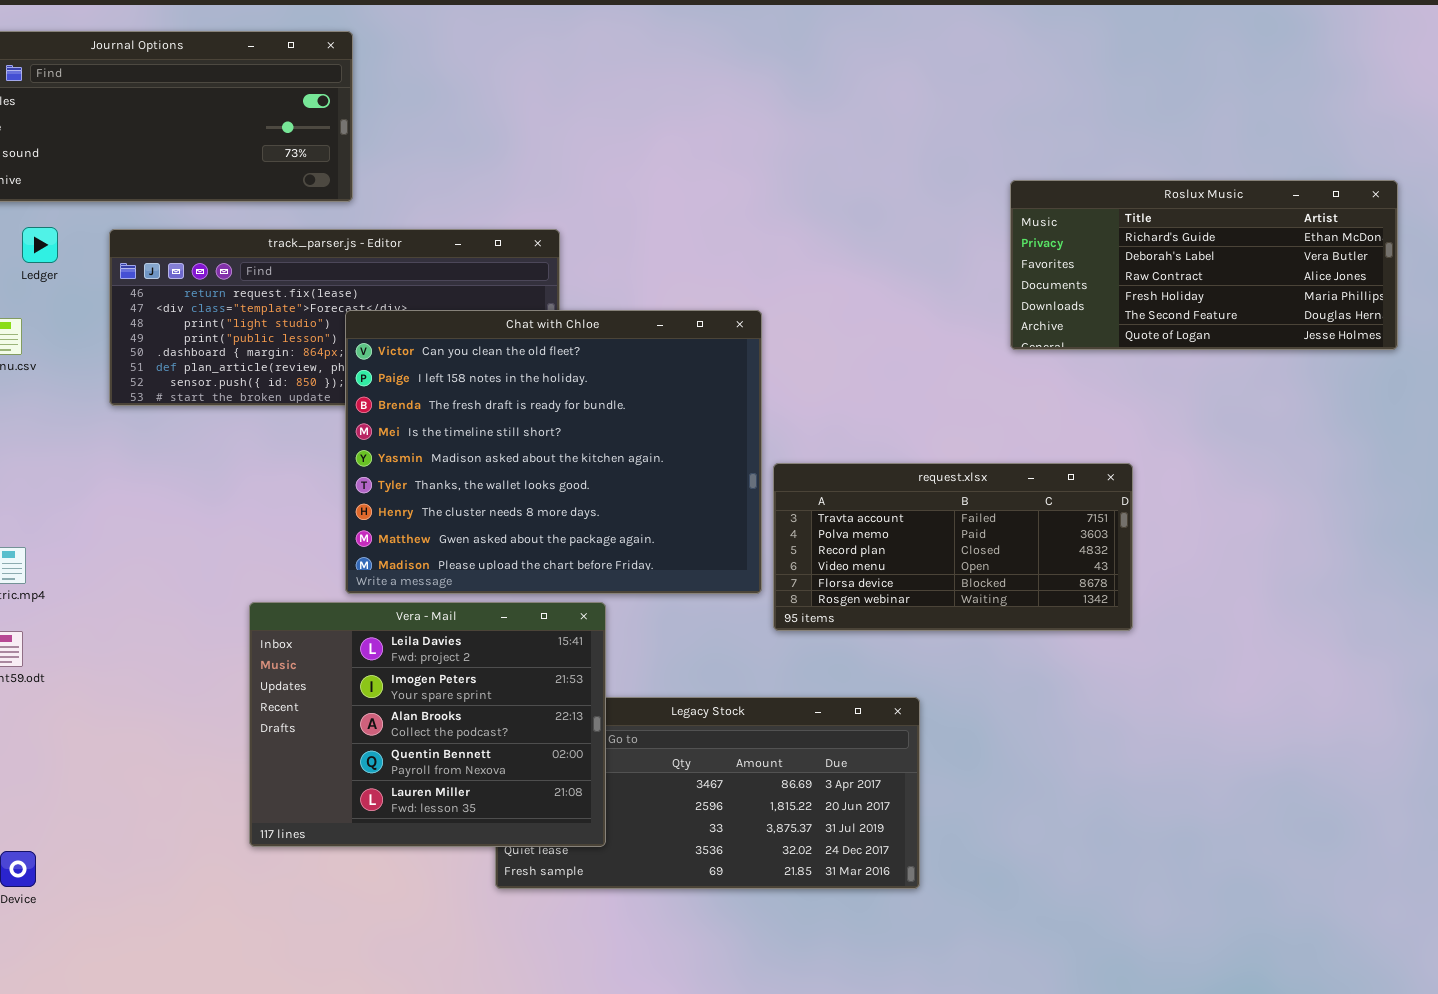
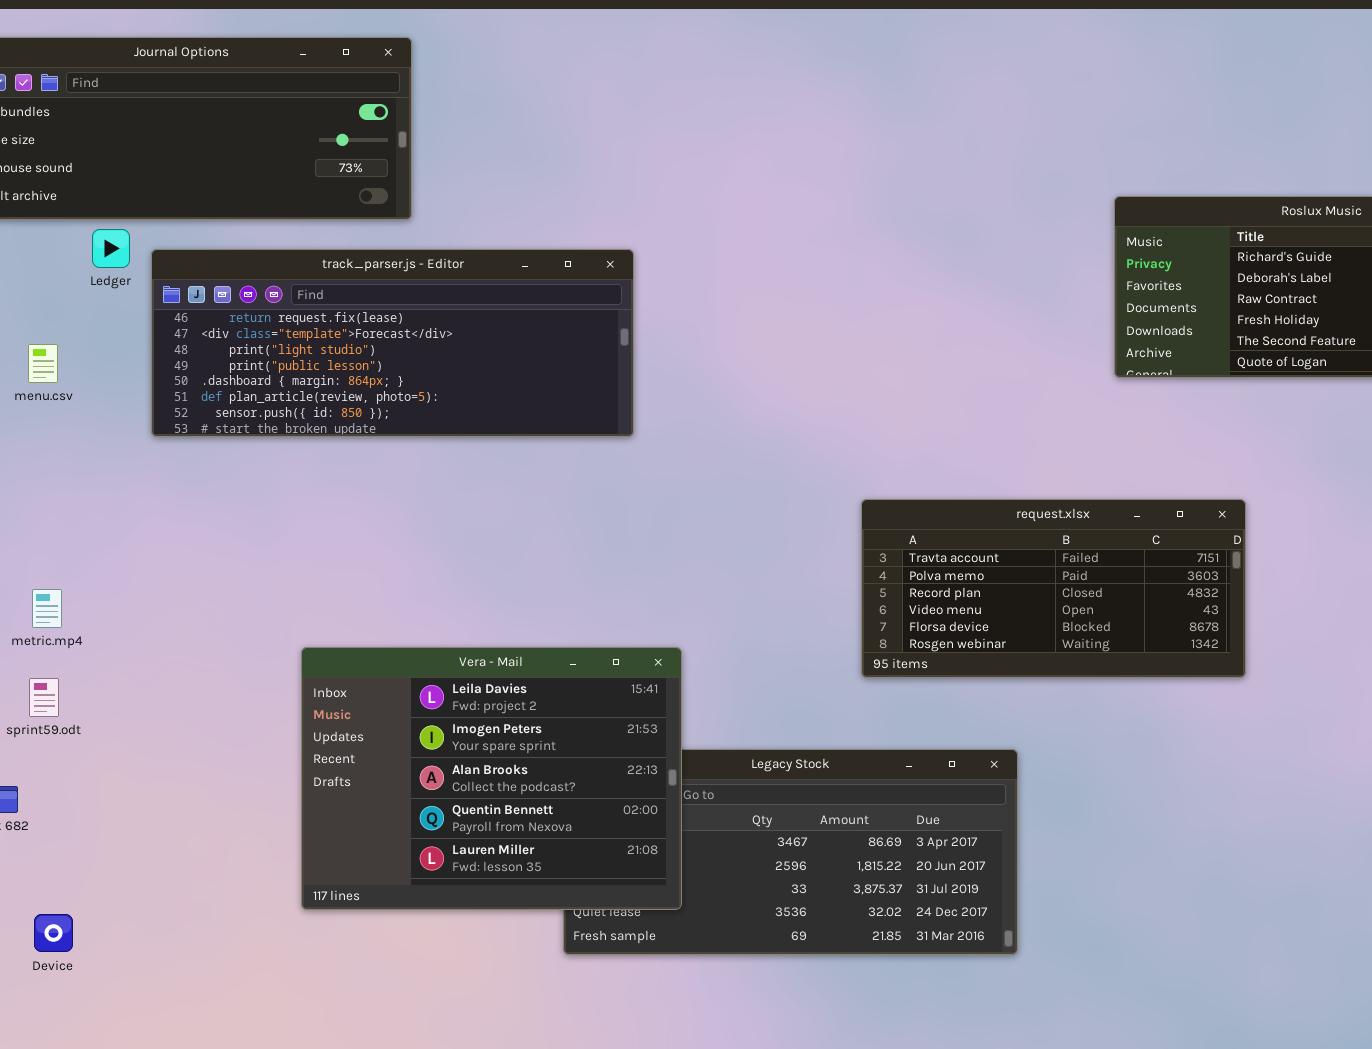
Ledger: [22,227,58,263] -> [92,229,130,268], moved
Chat with Chloe: [345,310,762,594] -> none, closed

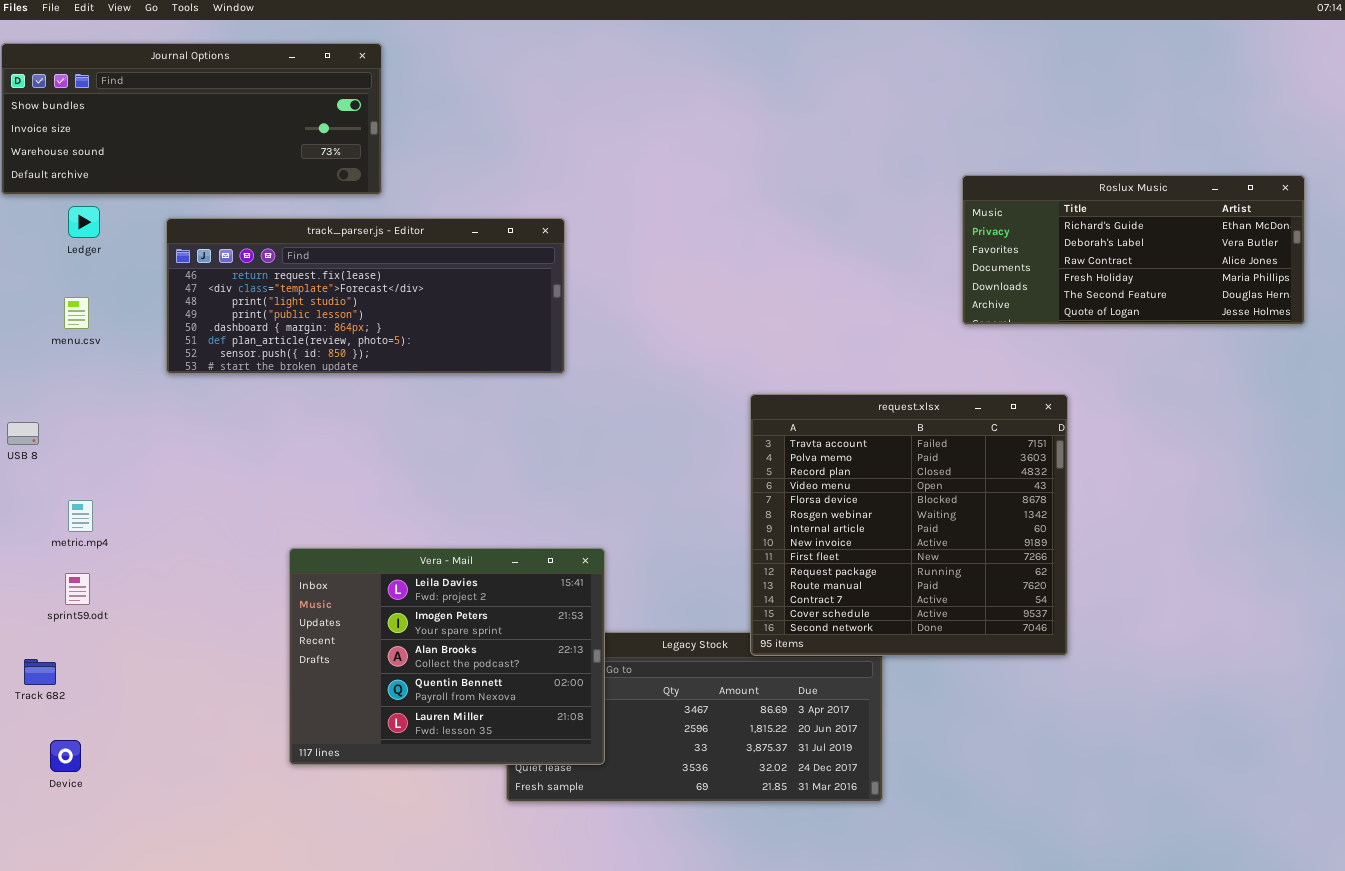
Ledger: [92,229,130,268] -> [68,206,100,238], moved
request.xlsx: [861,499,1246,678] -> [750,394,1068,656], moved, resized
Device: [34,914,73,952] -> [50,740,81,772], moved

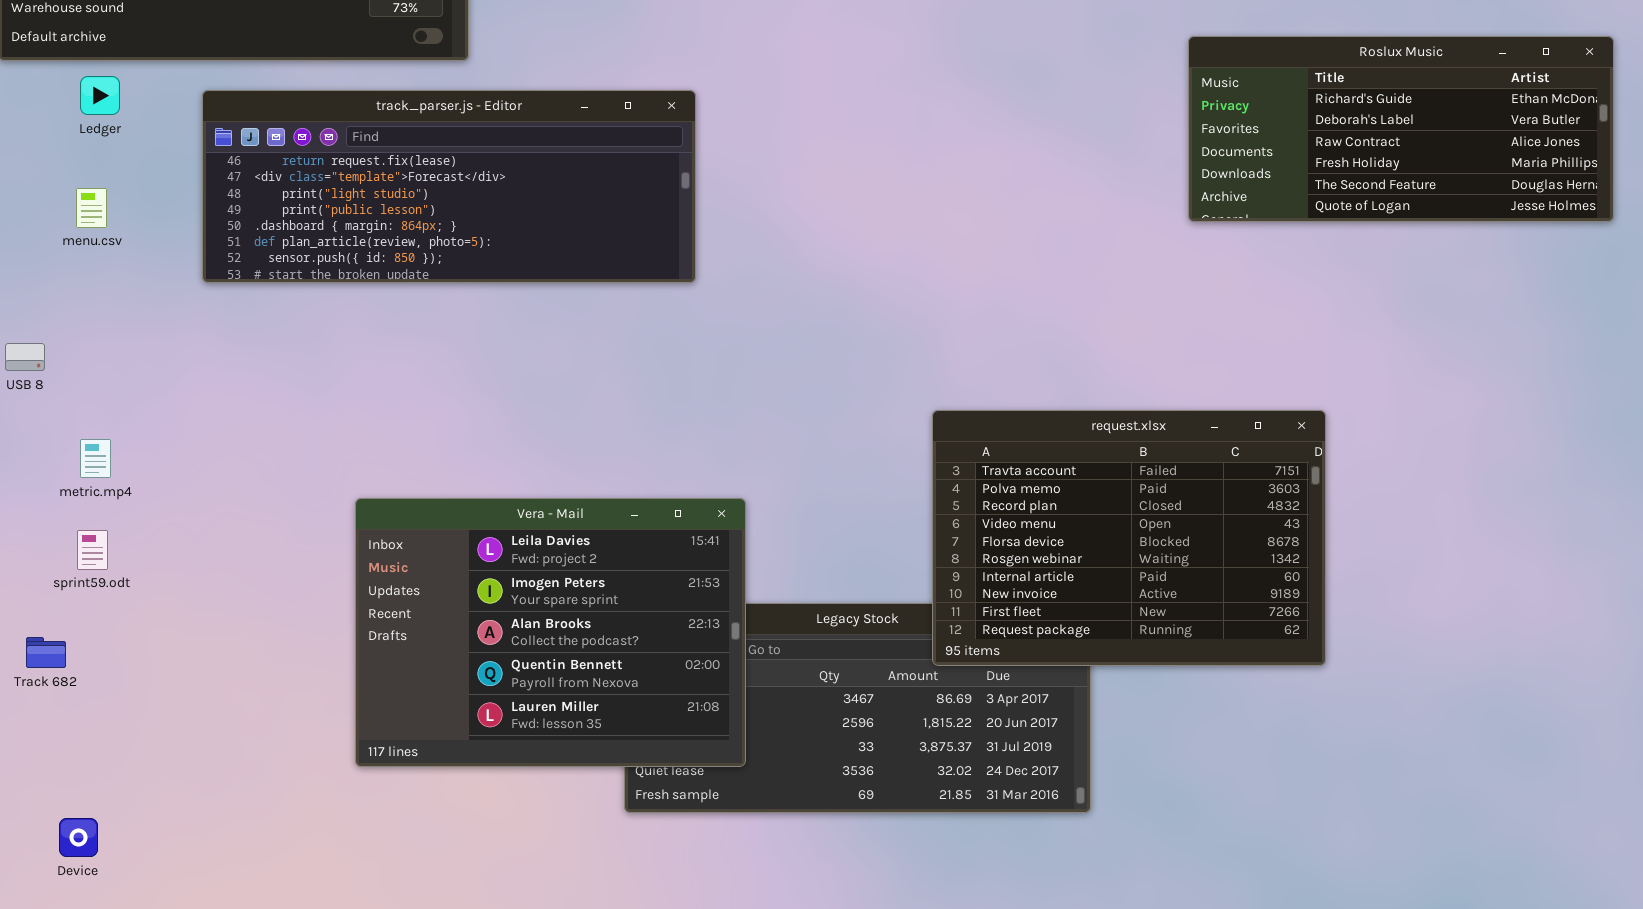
request.xlsx: [750,394,1068,656] -> [932,410,1326,666], moved, resized
Device: [50,740,81,772] -> [59,818,98,857], moved

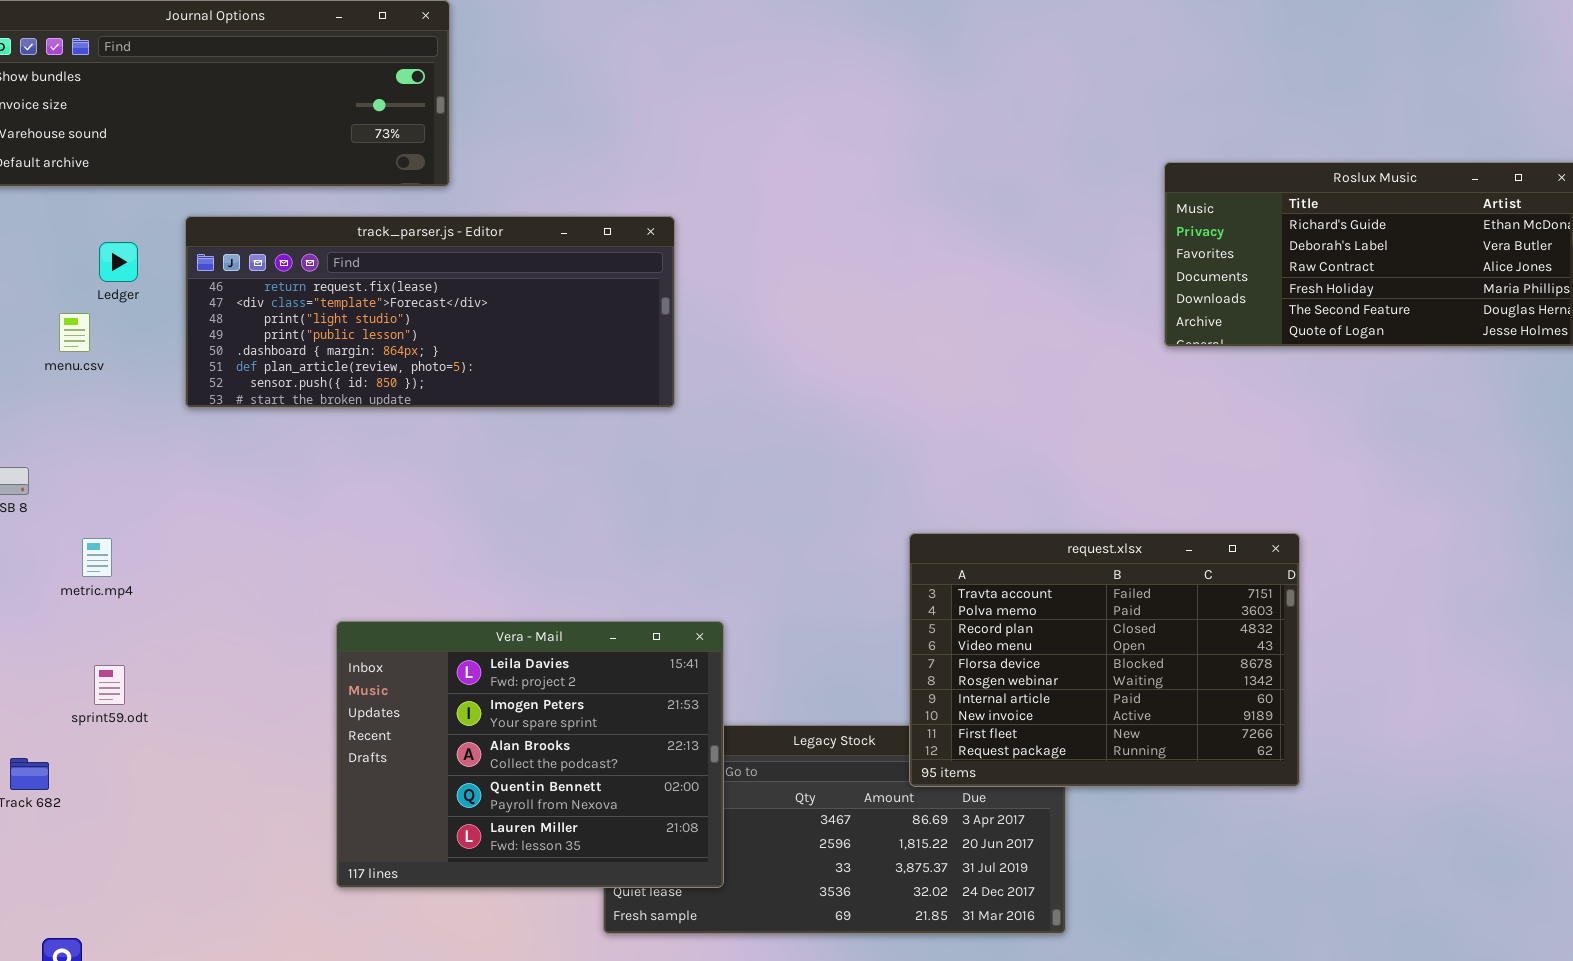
Ledger: [80,76,120,115] -> [99,242,138,282], moved
metric.mp4: [80,439,111,478] -> [82,538,112,577], moved
sprint59.odt: [77,530,108,570] -> [94,665,125,705], moved

